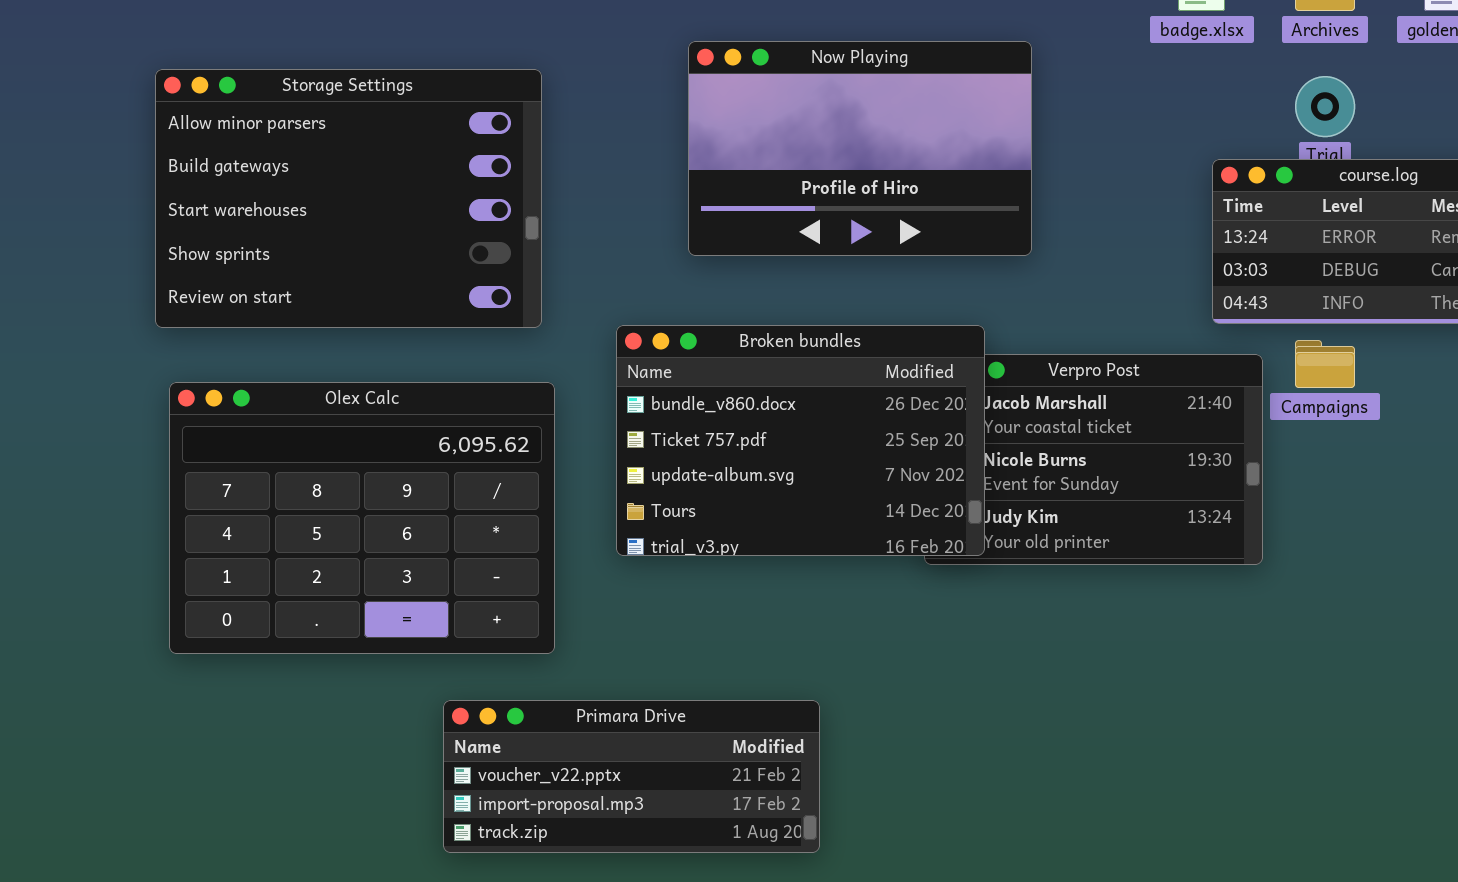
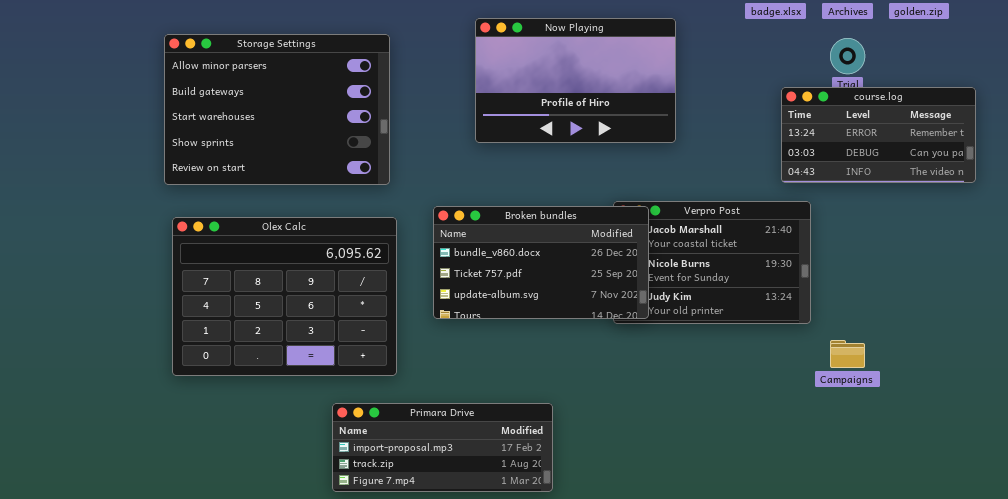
Broken bundles: [616,325,985,556] -> [433,206,649,319], resized
Campaigns: [1295,340,1355,388] -> [830,340,865,368], moved
Primara Drive: [443,700,820,853] -> [332,403,553,492], scrolled down 1 row

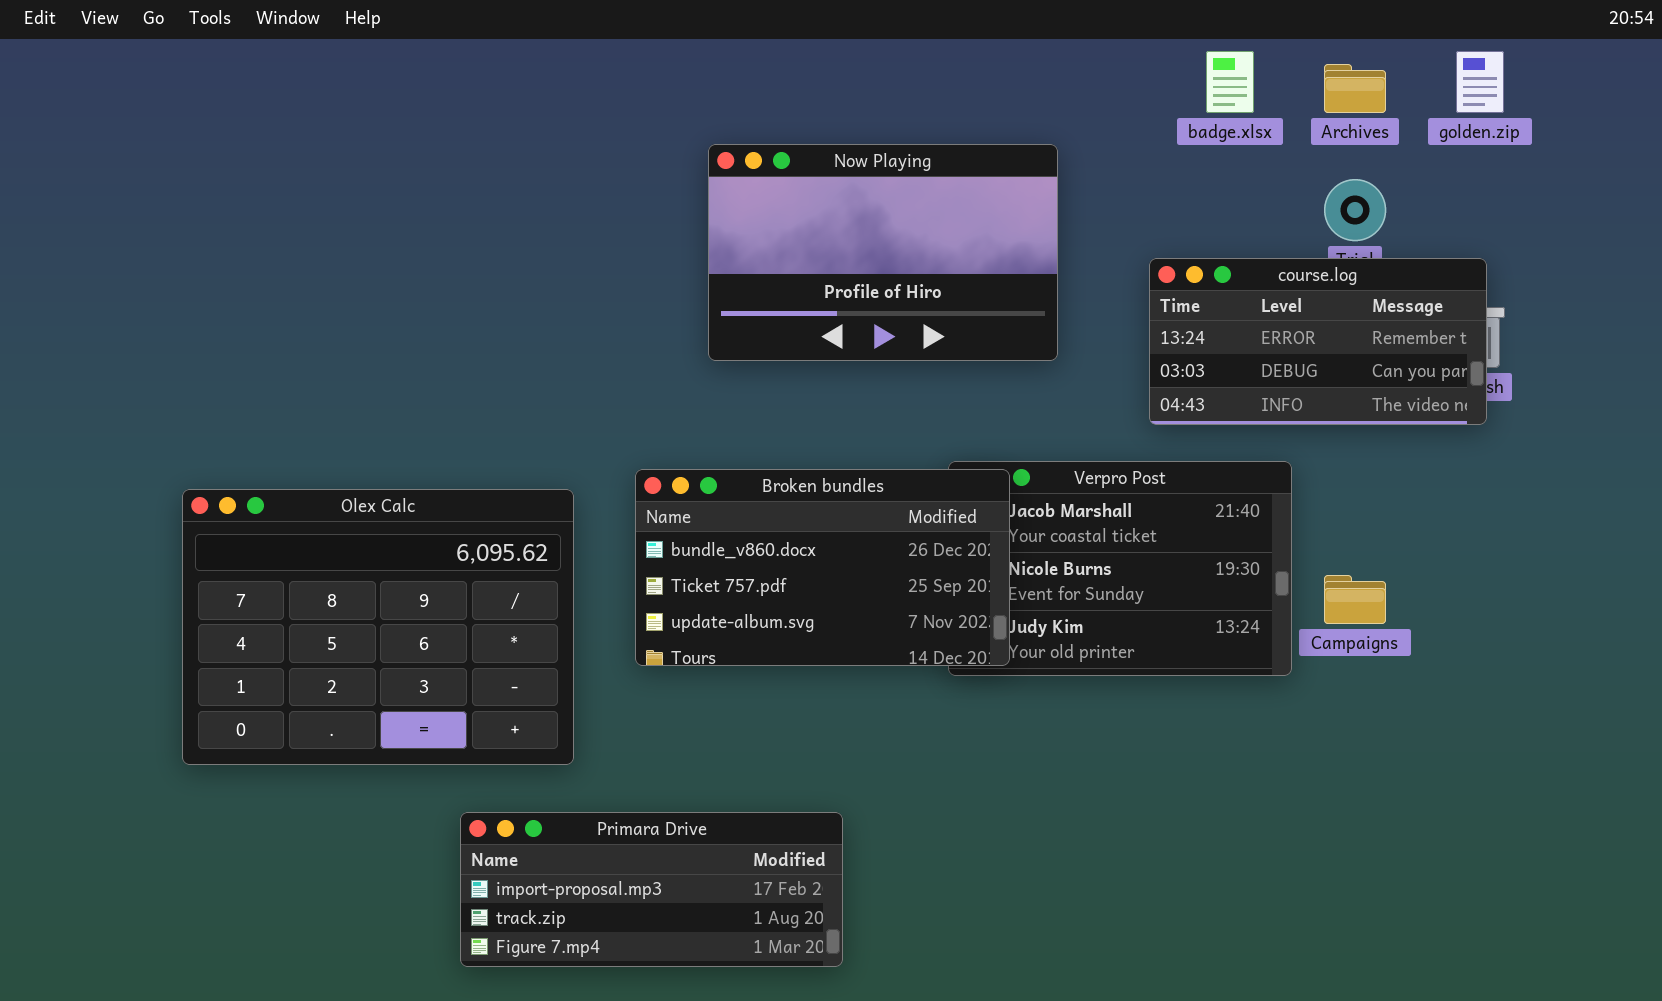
Storage Settings: [164,34,390,185] -> none, closed
course.log: [781,87,976,183] -> [1149,258,1487,425], moved
Campaigns: [830,340,865,368] -> [1324,575,1386,624], moved

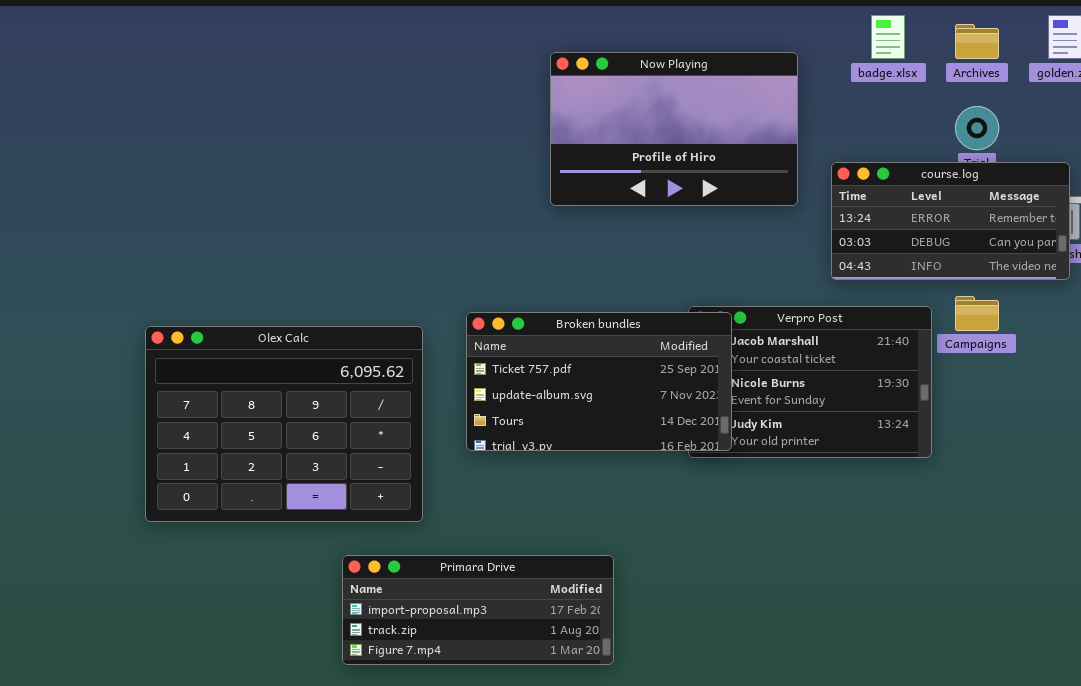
Now Playing: [708,144,1058,361] -> [550,52,798,206], moved
Broken bundles: [635,469,1010,666] -> [466,312,732,451], scrolled down 1 row
Campaigns: [1324,575,1386,624] -> [955,296,999,331], moved

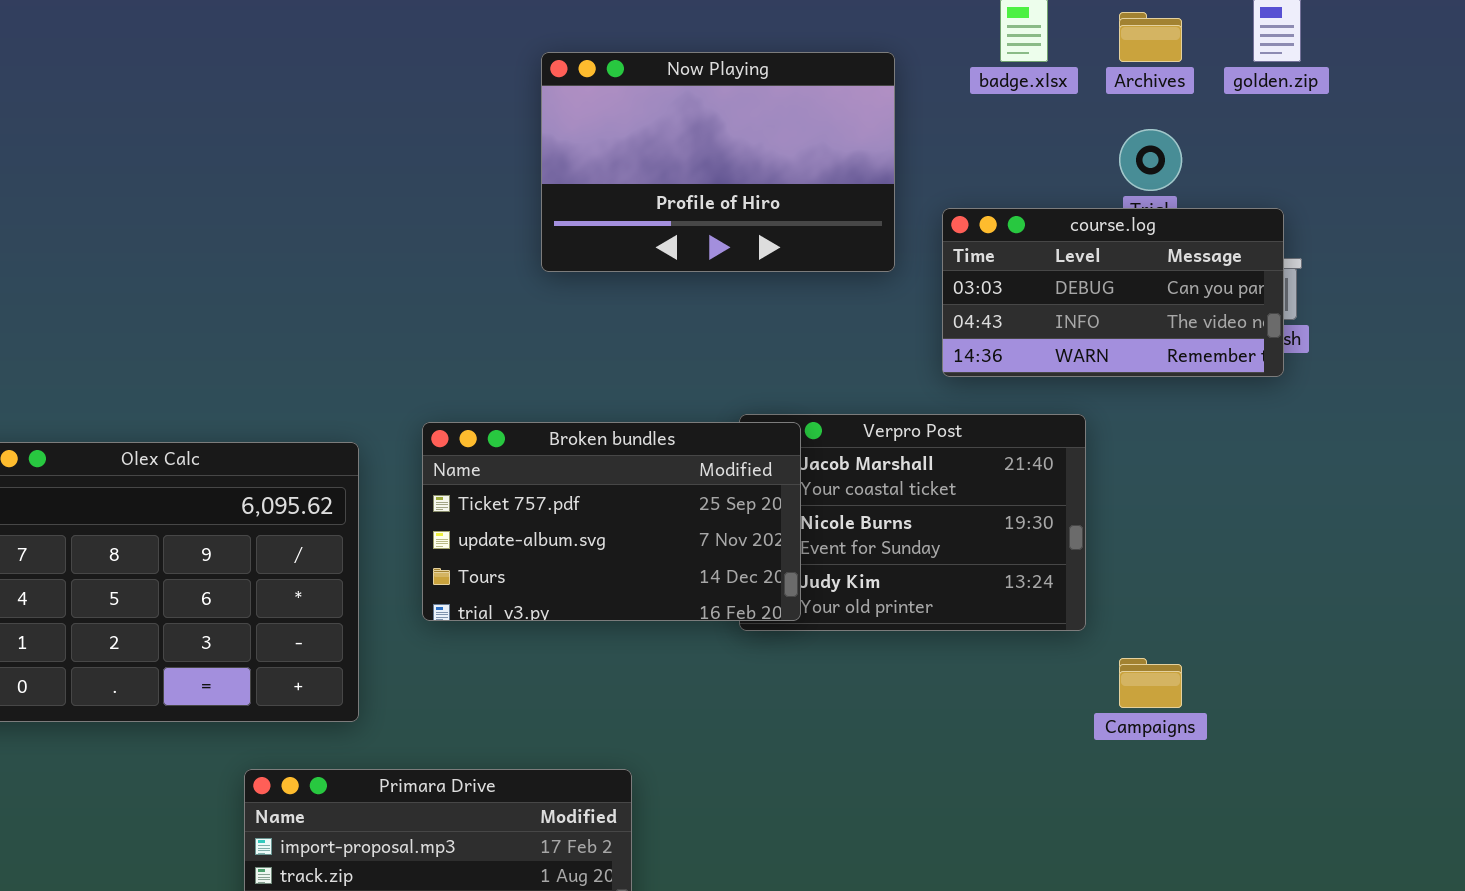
course.log: [831,162,1070,280] -> [942,208,1284,377], scrolled down 1 row
Campaigns: [955,296,999,331] -> [1119,658,1182,708], moved

